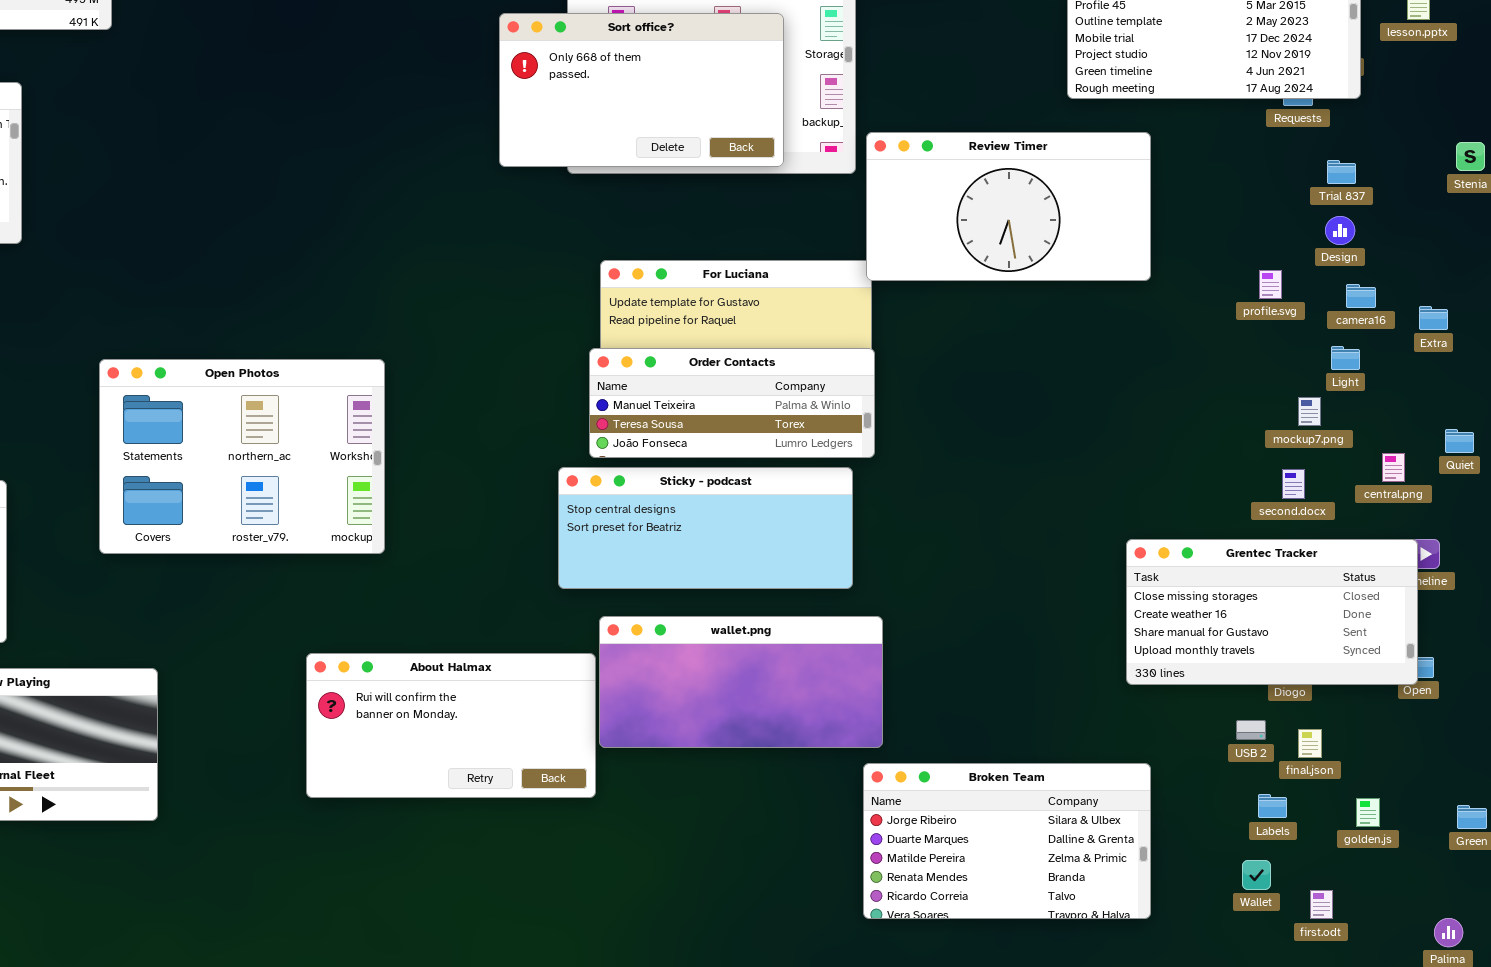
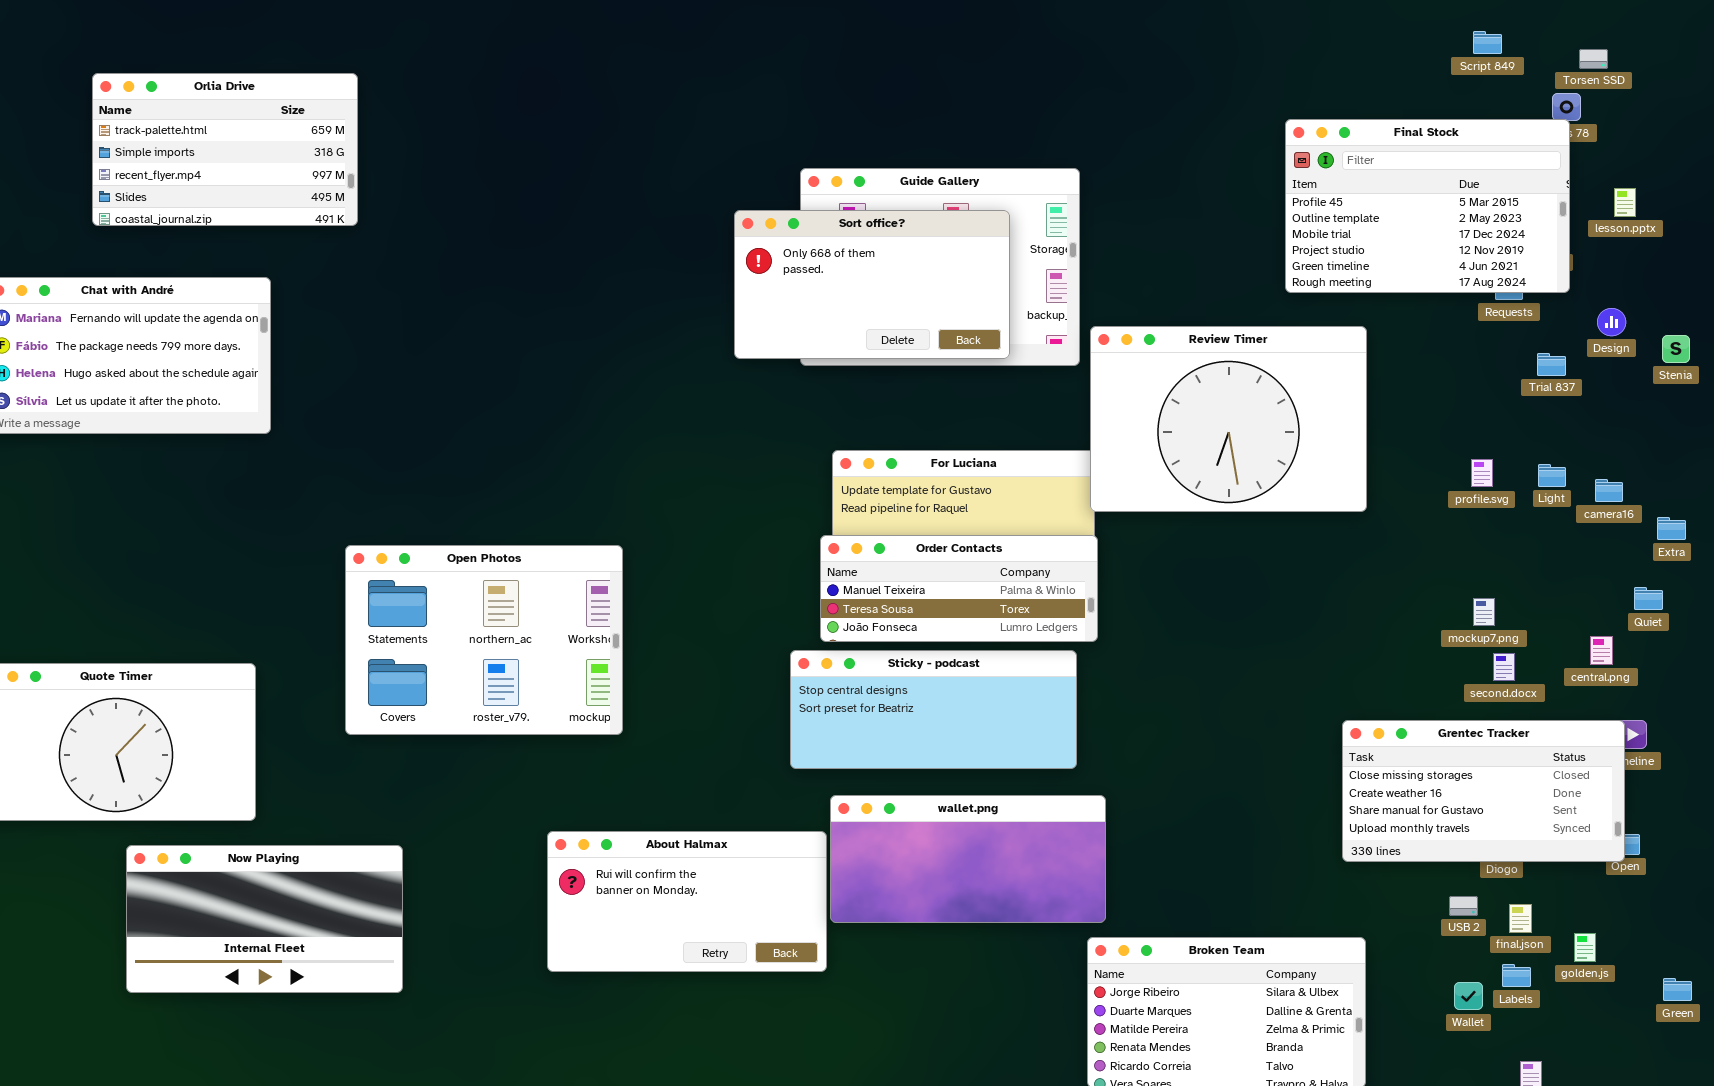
Review Timer: [866,132,1151,281] -> [1090,326,1367,512], resized
Design: [1325,216,1355,245] -> [1597,308,1626,336], moved
camera16: [1346,284,1376,308] -> [1595,479,1623,502], moved
Extra: [1419,306,1448,330] -> [1657,517,1686,540], moved
Light: [1331,346,1360,370] -> [1538,464,1566,487], moved
mockup7.png: [1298,397,1321,426] -> [1473,598,1495,626], moved
Quiet: [1445,429,1474,453] -> [1634,587,1663,610], moved
Labels: [1258,794,1287,818] -> [1502,964,1531,987], moved
golden.js: [1356,798,1380,827] -> [1574,933,1596,962], moved
Wallet: [1242,860,1271,890] -> [1454,982,1483,1010], moved

